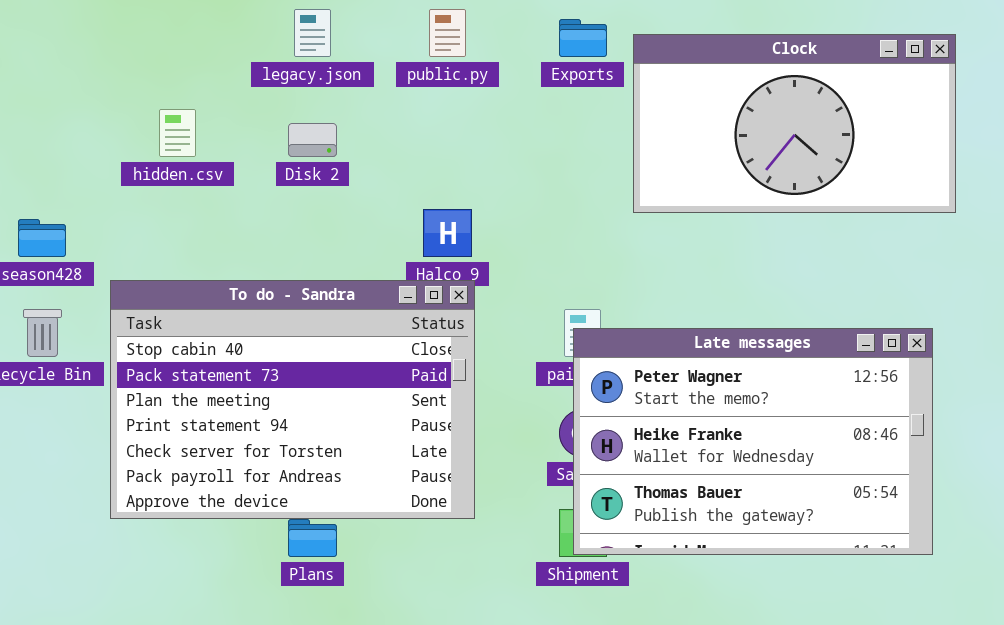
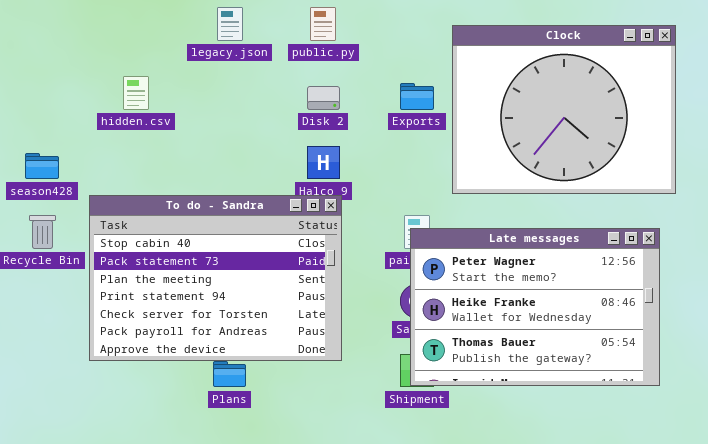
Exports: [559,19,607,57] -> [400,83,434,110], moved
Clock: [633,34,956,213] -> [452,25,676,194], resized
Disk 2: [288,123,337,157] -> [307,86,340,110], moved

